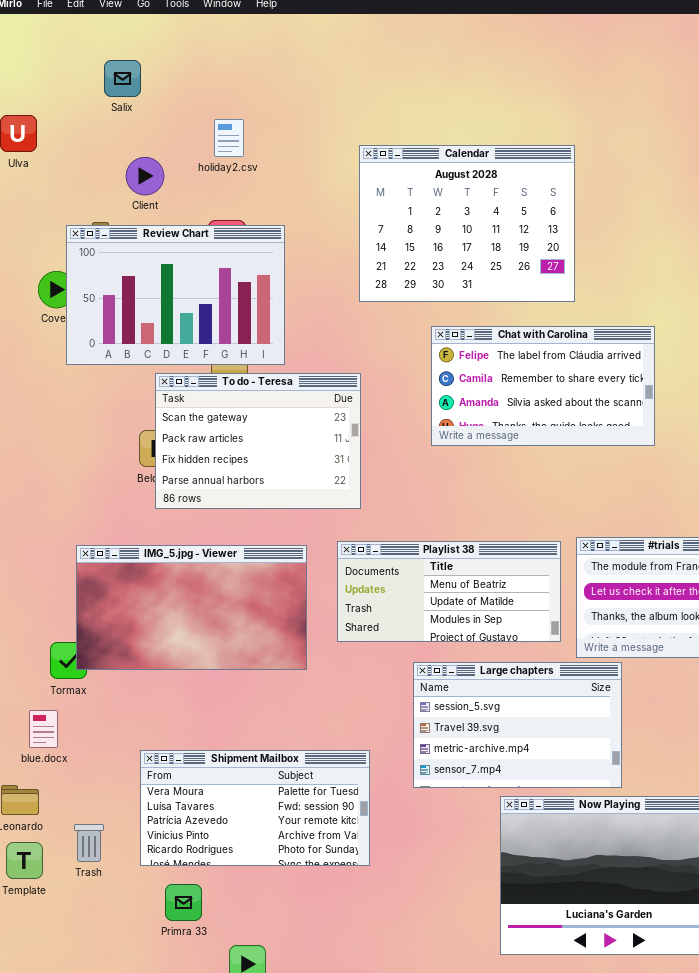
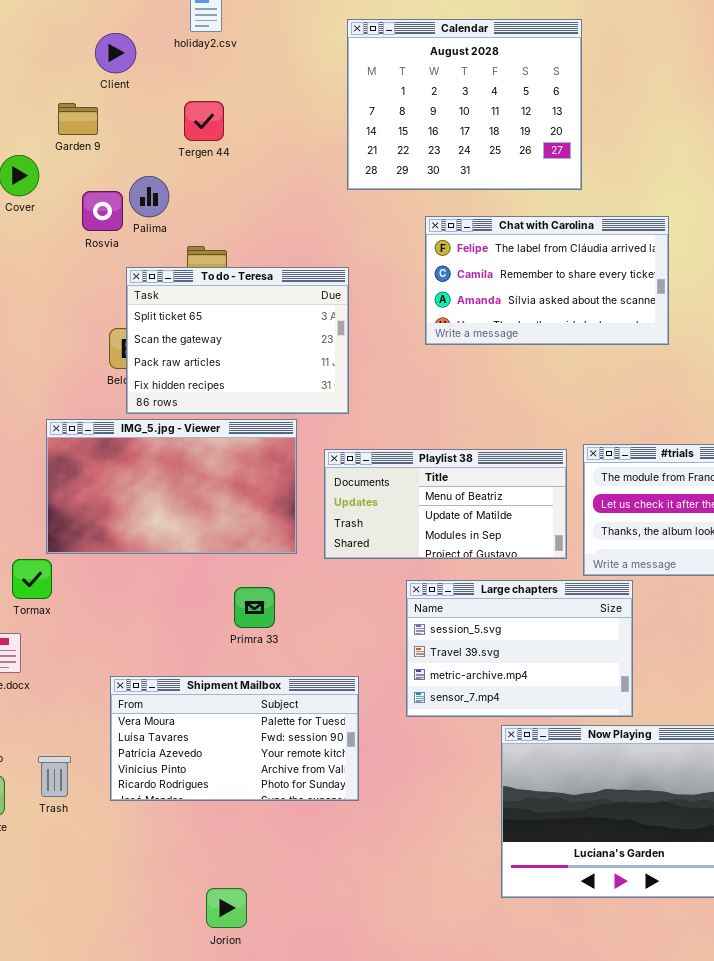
Review Chart: [66,225,285,365] -> none, closed
To do - Teresa: [155,373,361,509] -> [126,267,349,414], scrolled up 1 row
IMG_5.jpg - Viewer: [76,545,307,670] -> [46,419,297,554], moved
Primra 33: [165,884,202,921] -> [234,587,275,628], moved

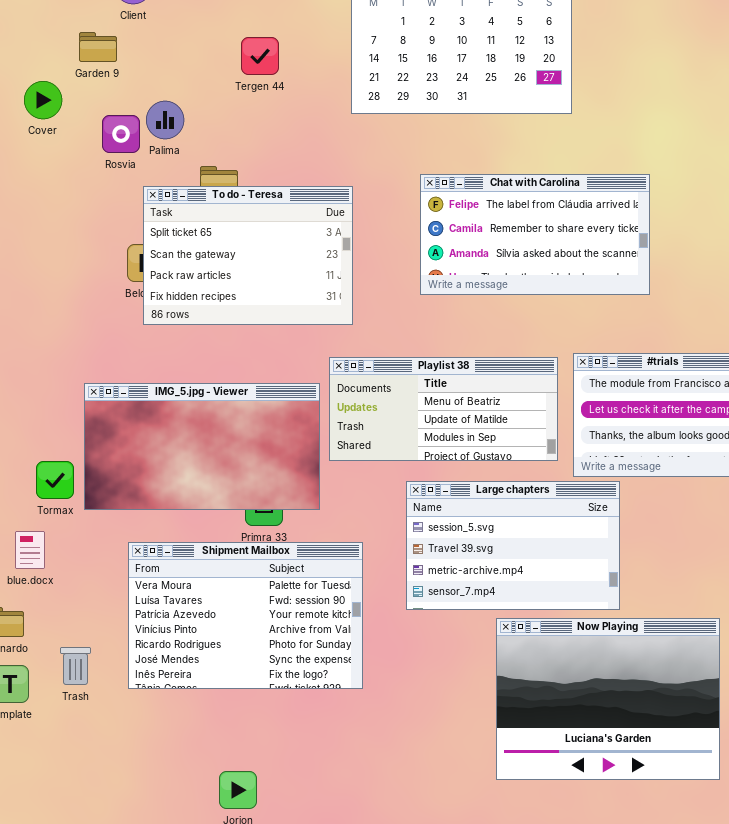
Tergen 44: [184,101,224,141] -> [241,37,279,75], moved
Chat with Carolina: [425,216,669,345] -> [420,174,650,295], moved
IMG_5.jpg - Viewer: [46,419,297,554] -> [84,383,320,510], moved
Shipment Mailbox: [110,676,359,801] -> [128,542,363,689], resized

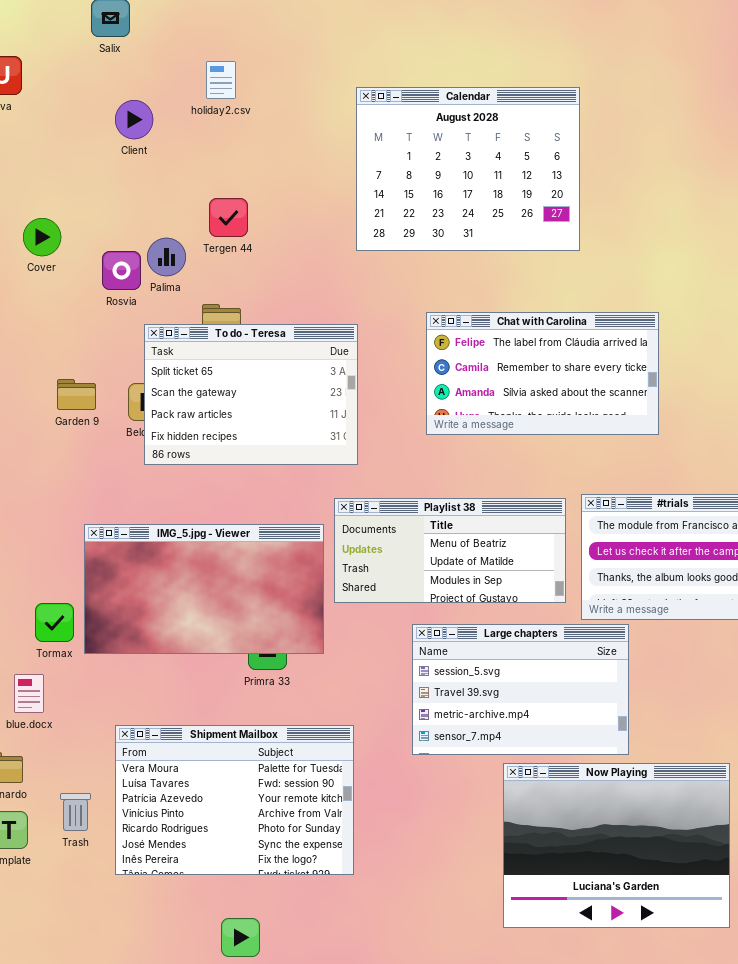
Garden 9: [79,32,117,62] -> [57,379,96,410], moved
Tergen 44: [241,37,279,75] -> [209,198,248,237], moved
Shipment Mailbox: [128,542,363,689] -> [115,725,354,875], moved

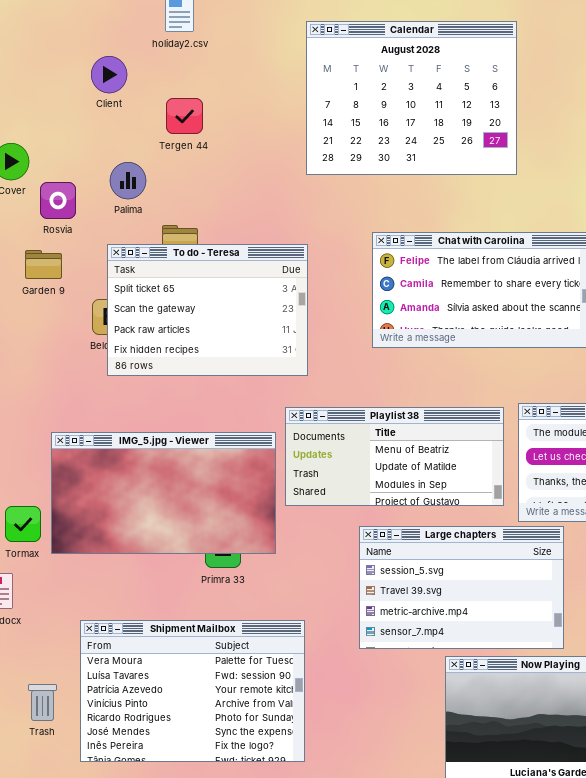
Client: [115,100,153,139] -> [91,56,127,93], moved
Tergen 44: [209,198,248,237] -> [166,98,203,134], moved
Rosvia: [102,251,141,290] -> [40,182,76,219], moved
Garden 9: [57,379,96,410] -> [25,250,62,279], moved

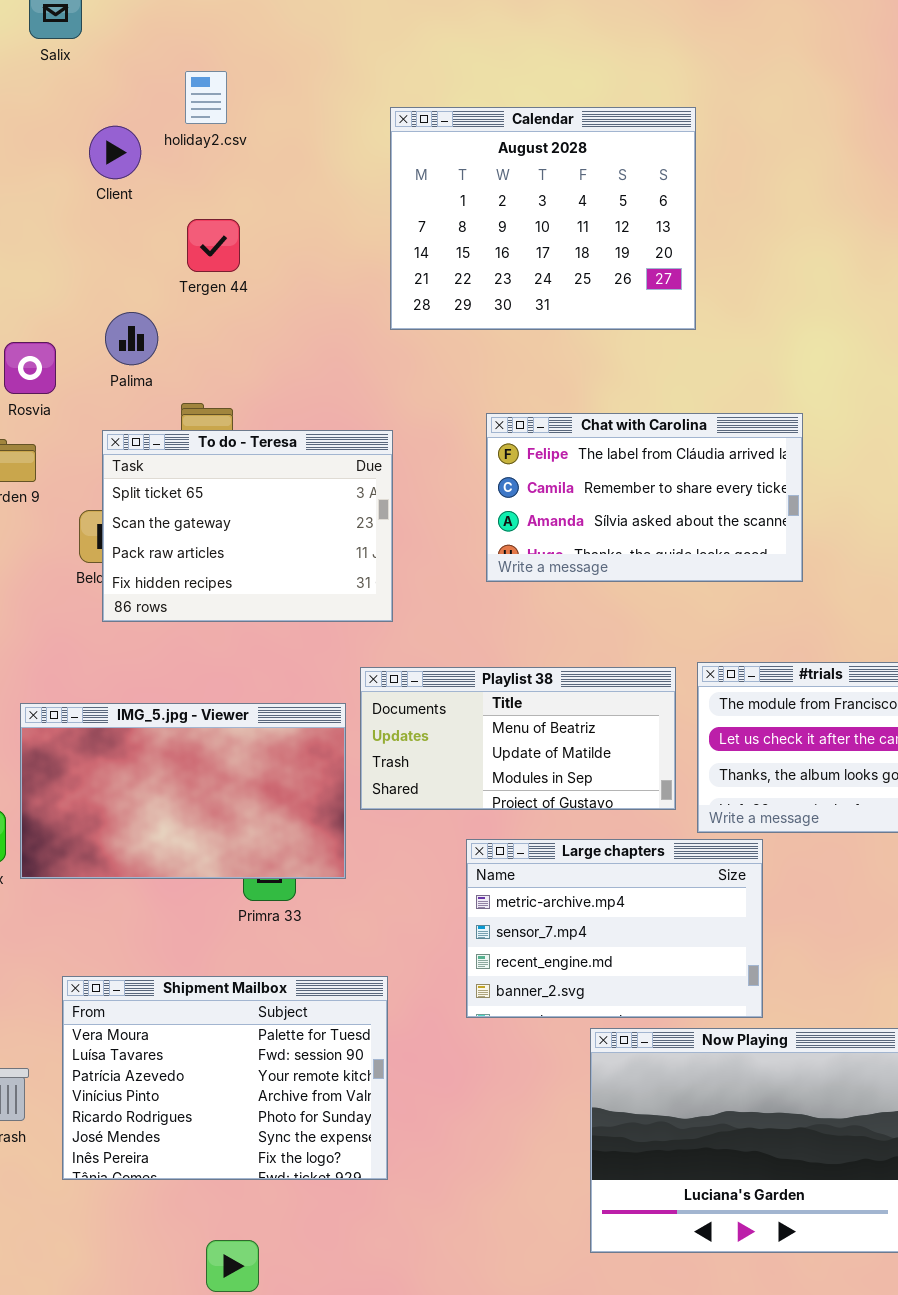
Client: [91,56,127,93] -> [89,126,141,179], moved
Large chapters: [359,526,564,649] -> [466,839,763,1018], scrolled down 2 rows

